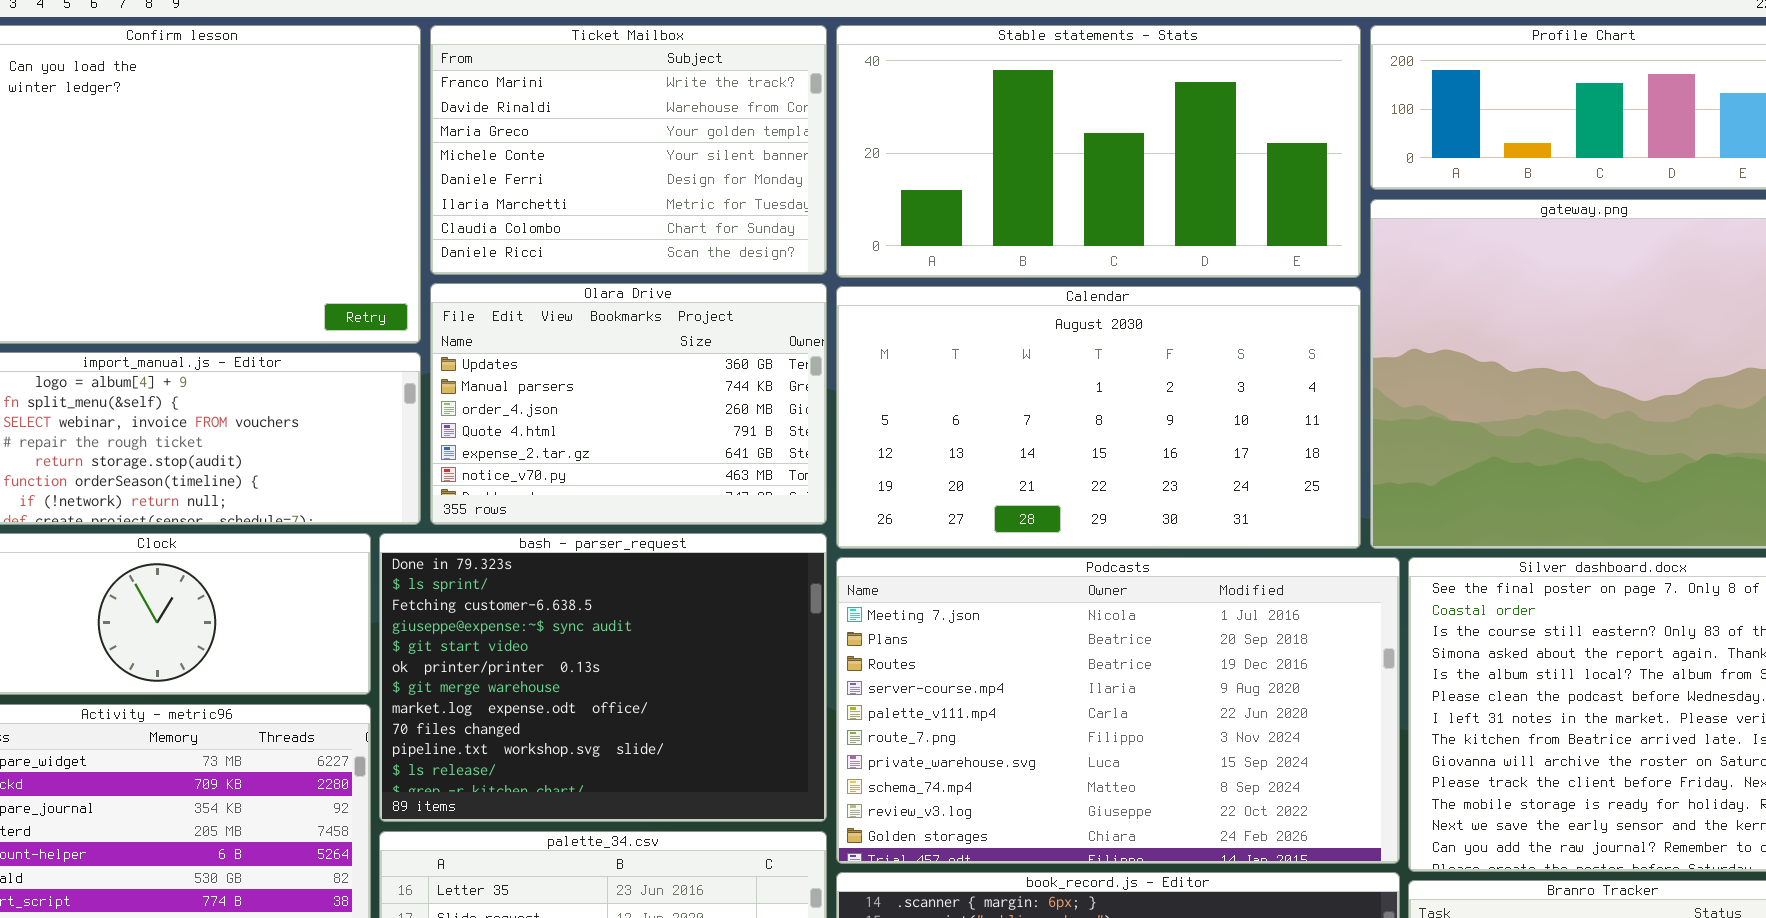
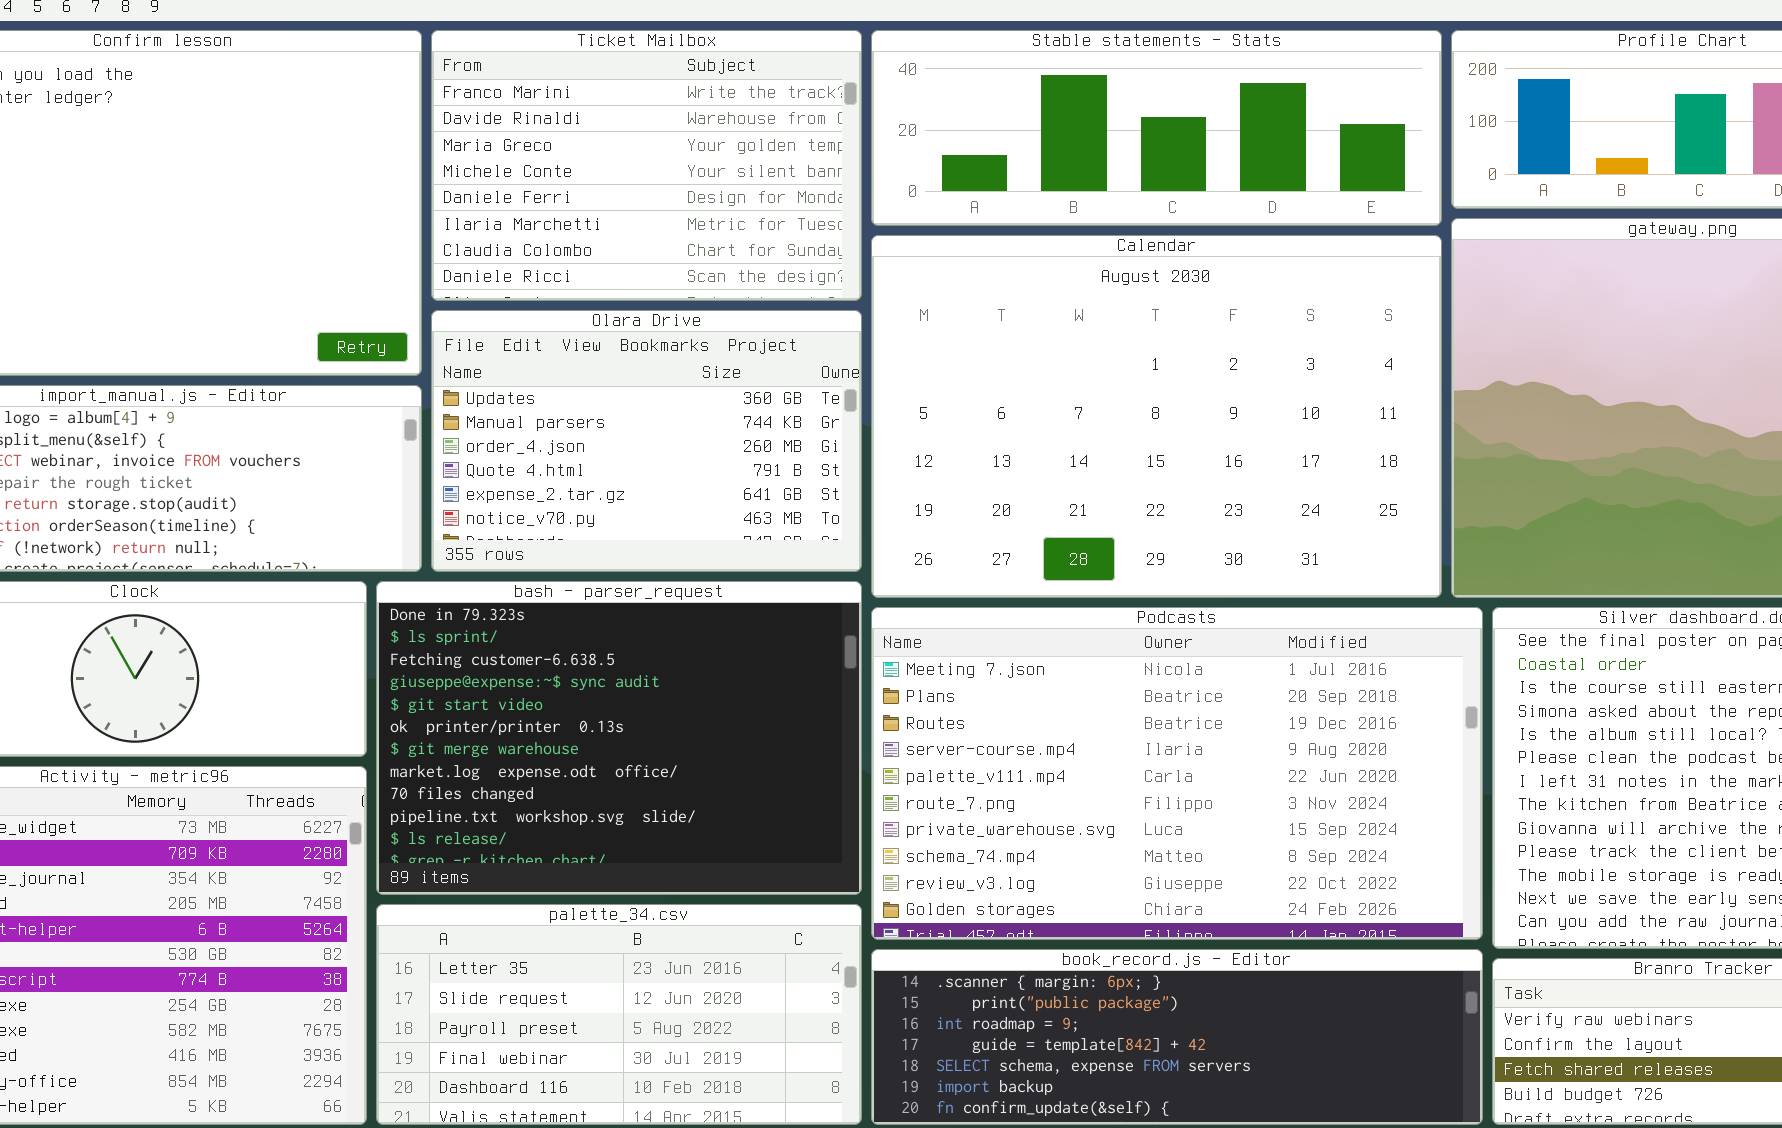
Stable statements - Stats: [836,25,1361,278] -> [871,30,1442,226], resized
Calendar: [836,286,1361,549] -> [871,235,1442,598], resized

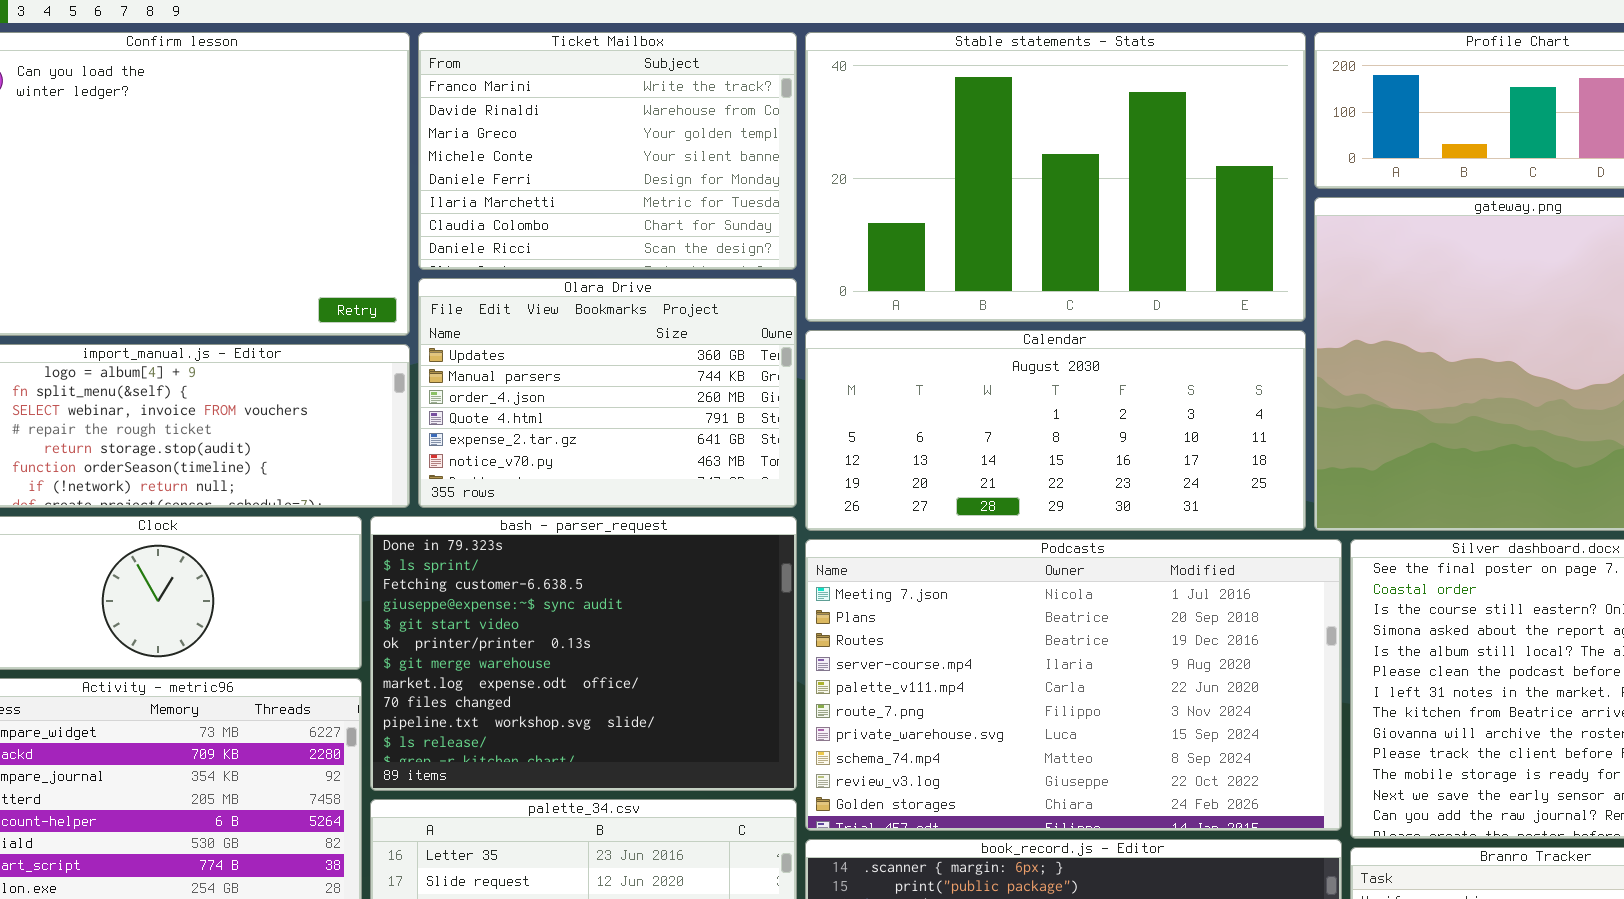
Stable statements - Stats: [871,30,1442,226] -> [805,32,1306,322], resized
Calendar: [871,235,1442,598] -> [805,330,1306,531], resized

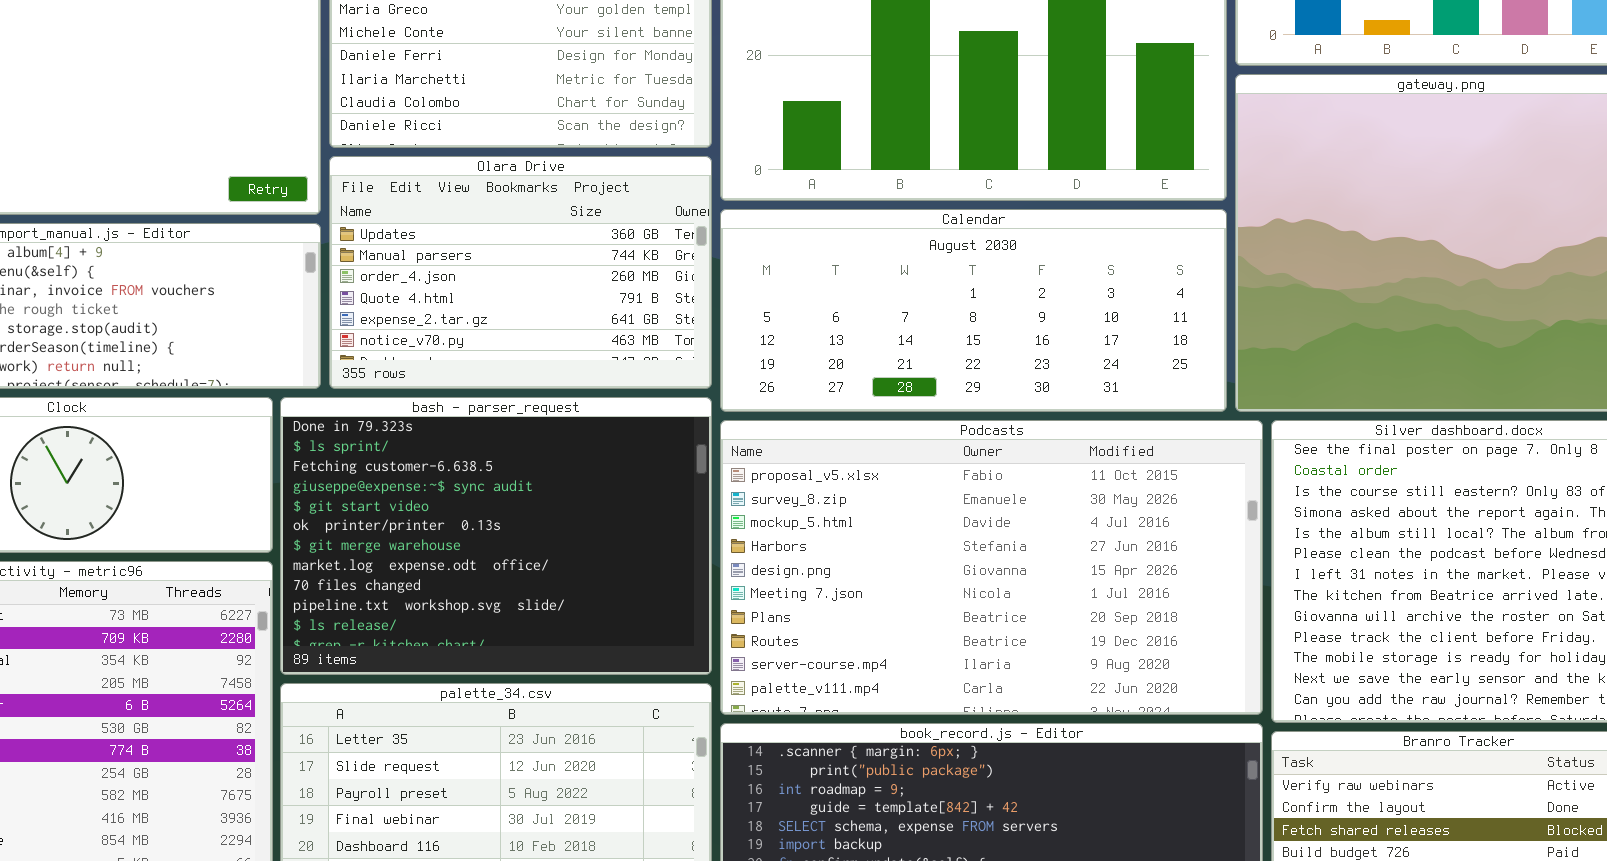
Podcasts: [805,539,1342,831] -> [720,420,1263,715], scrolled up 5 rows

